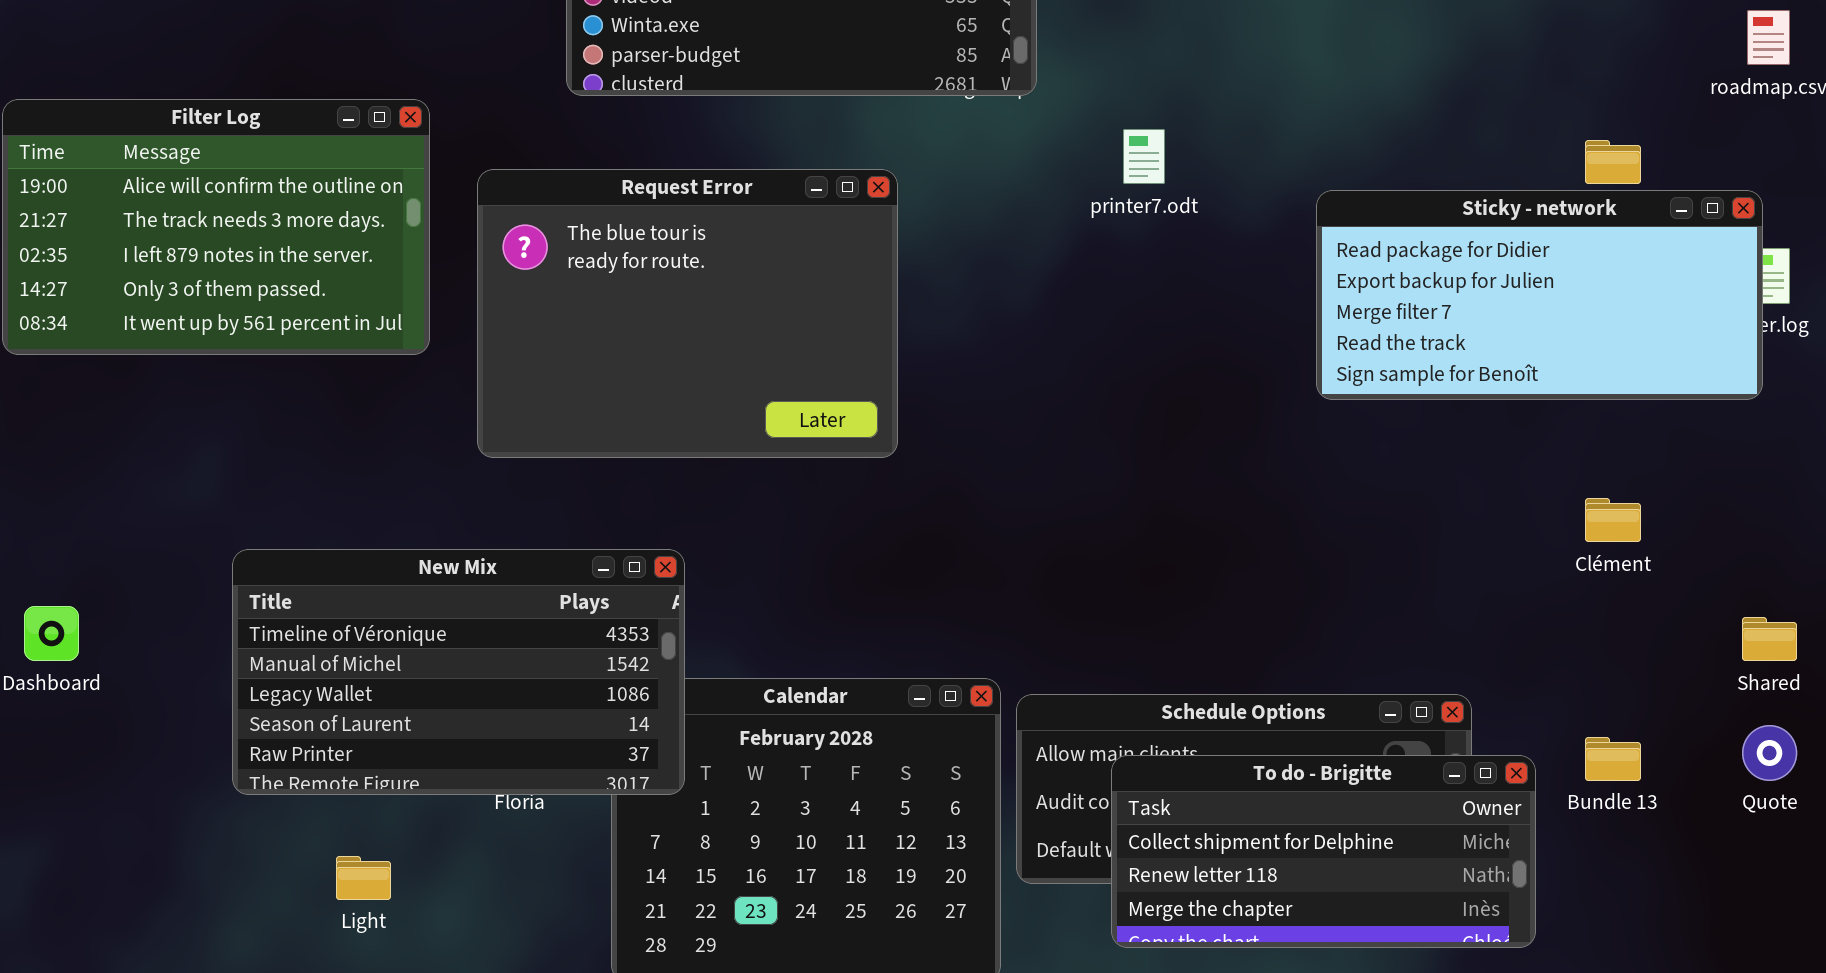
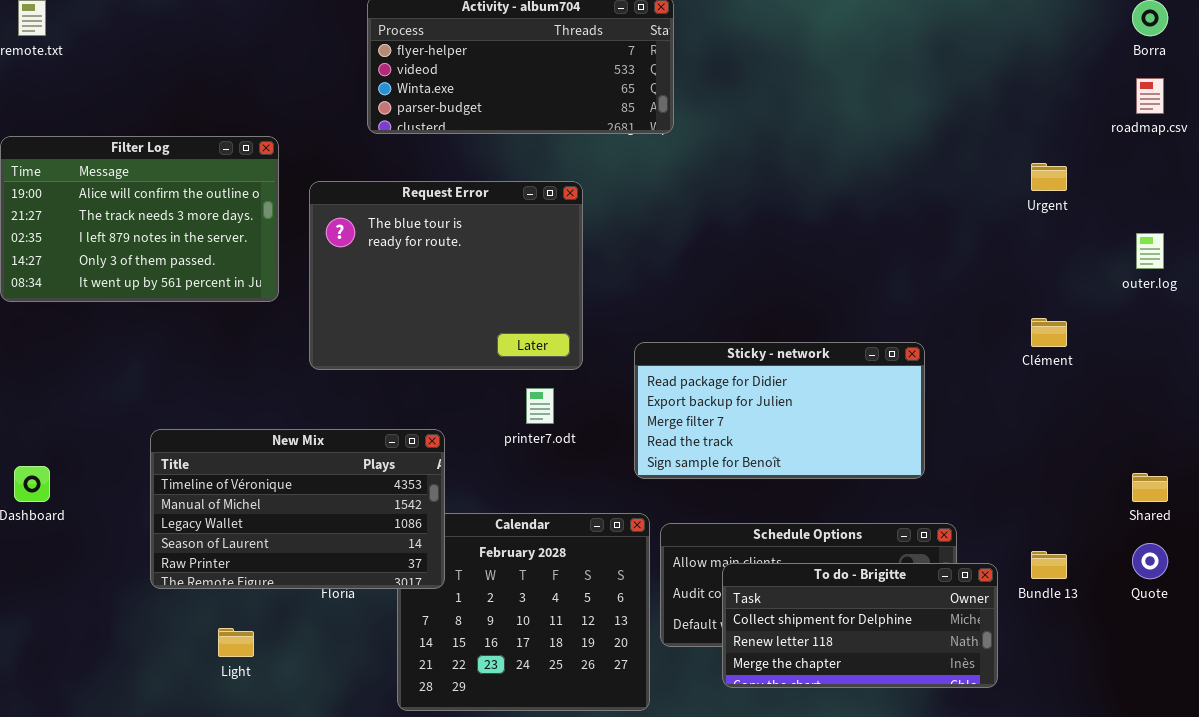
printer7.odt: [1123,129,1165,184] -> [526,388,554,424], moved
Sticky - network: [1316,190,1763,400] -> [634,342,925,479], moved
Clément: [1585,498,1641,542] -> [1031,318,1067,347], moved

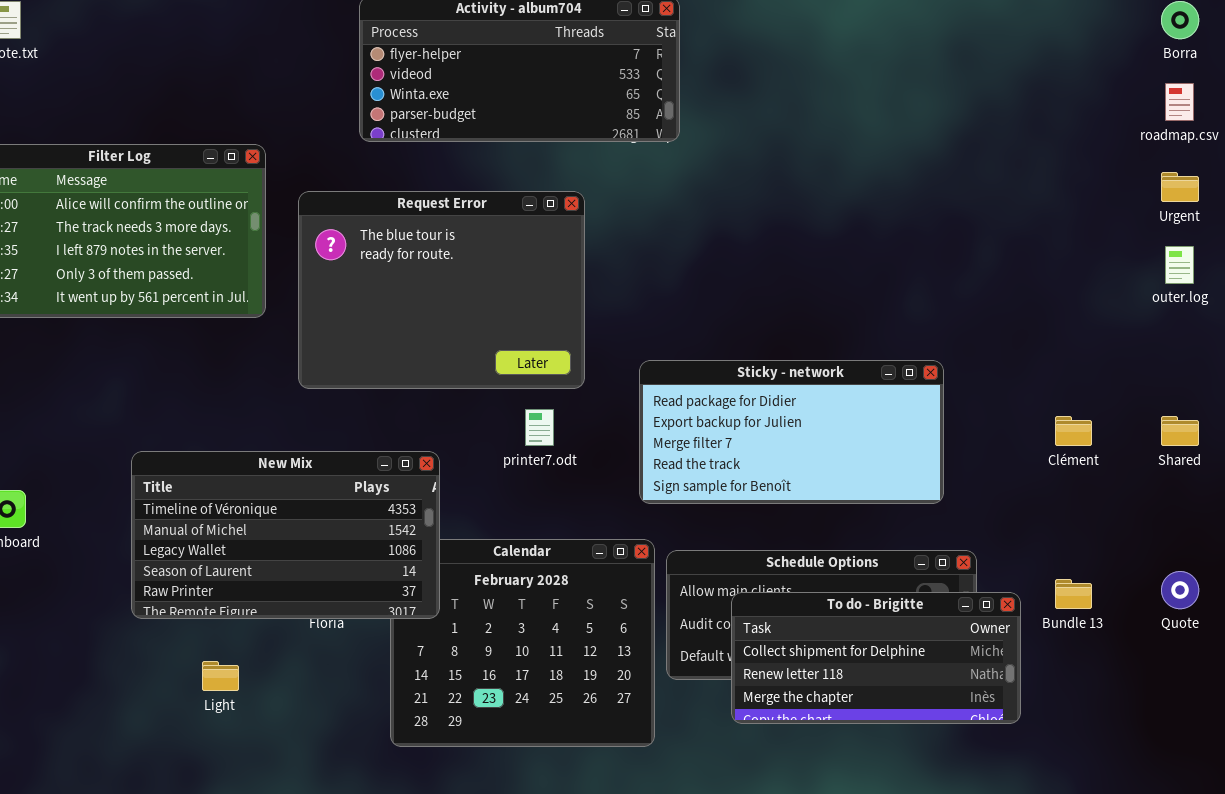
Urgent: [1031,163,1067,191] -> [1161,172,1199,202], moved
Clément: [1031,318,1067,347] -> [1055,416,1092,446], moved
Shared: [1132,473,1168,502] -> [1161,416,1199,446], moved

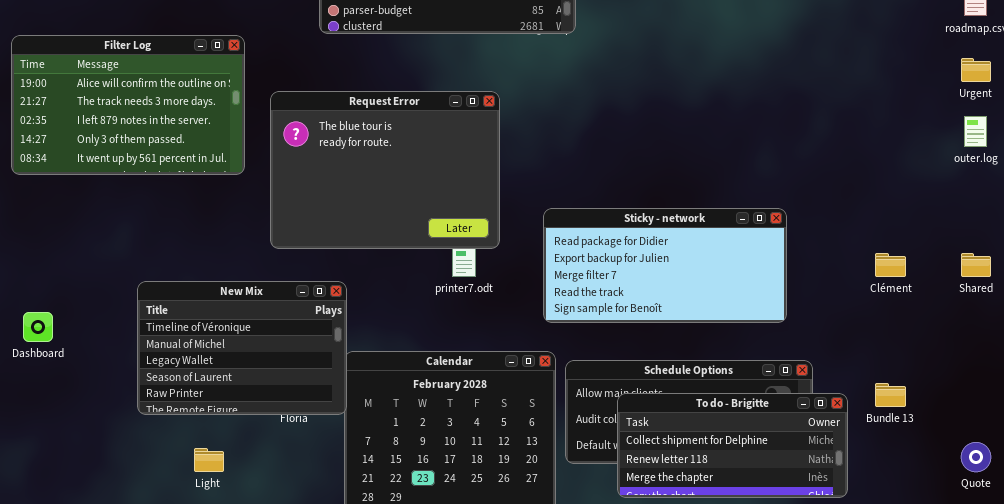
Request Error: [298,191,585,389] -> [270,91,500,249], moved
New Mix: [131,451,440,619] -> [137,281,347,415], resized
Quote: [1161,571,1199,609] -> [961,442,991,472], moved

